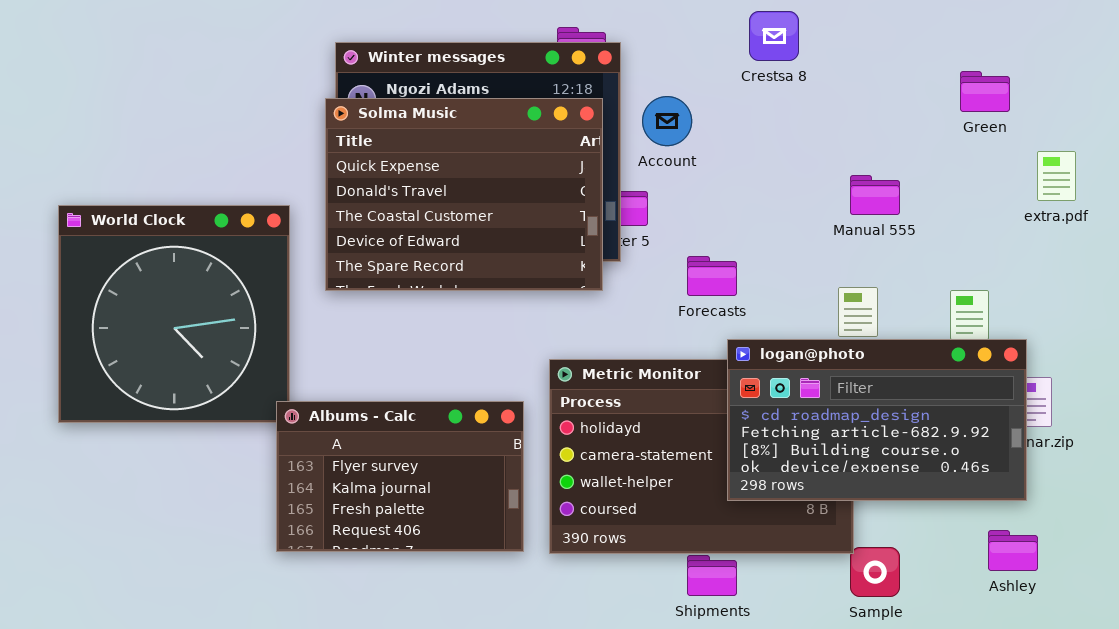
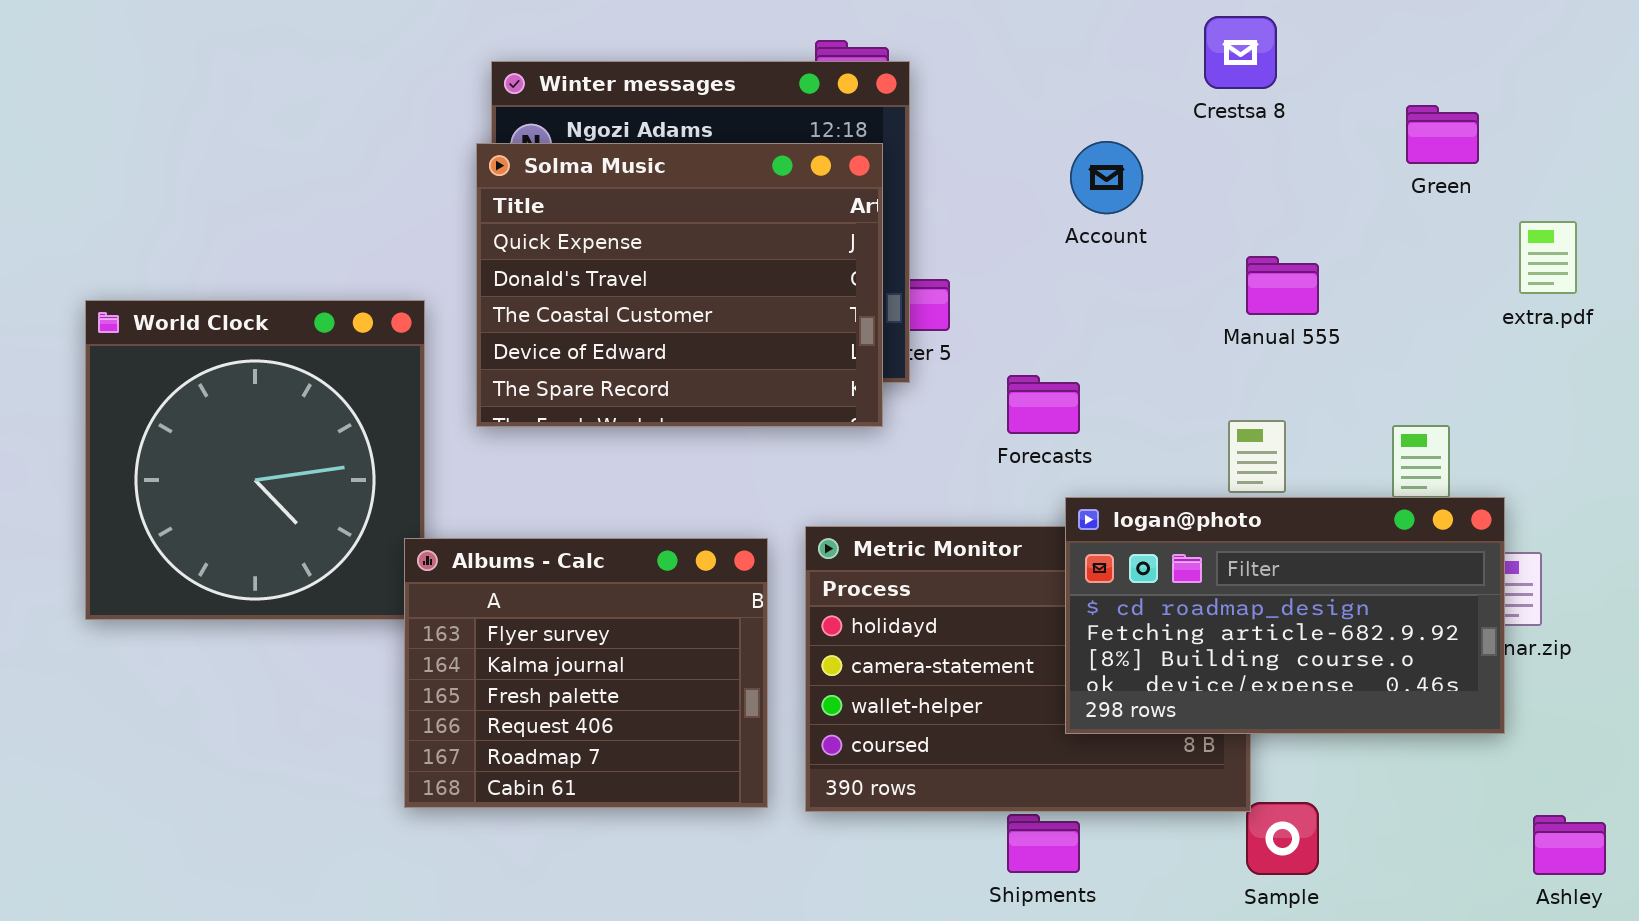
Crestsa 8: [749,11,799,61] -> [1204,16,1277,89], moved
Account: [642,96,692,146] -> [1070,141,1143,214], moved
Albums - Calc: [276,401,524,552] -> [404,538,768,808], resized
Ashley: [988,530,1038,571] -> [1533,815,1606,875], moved

